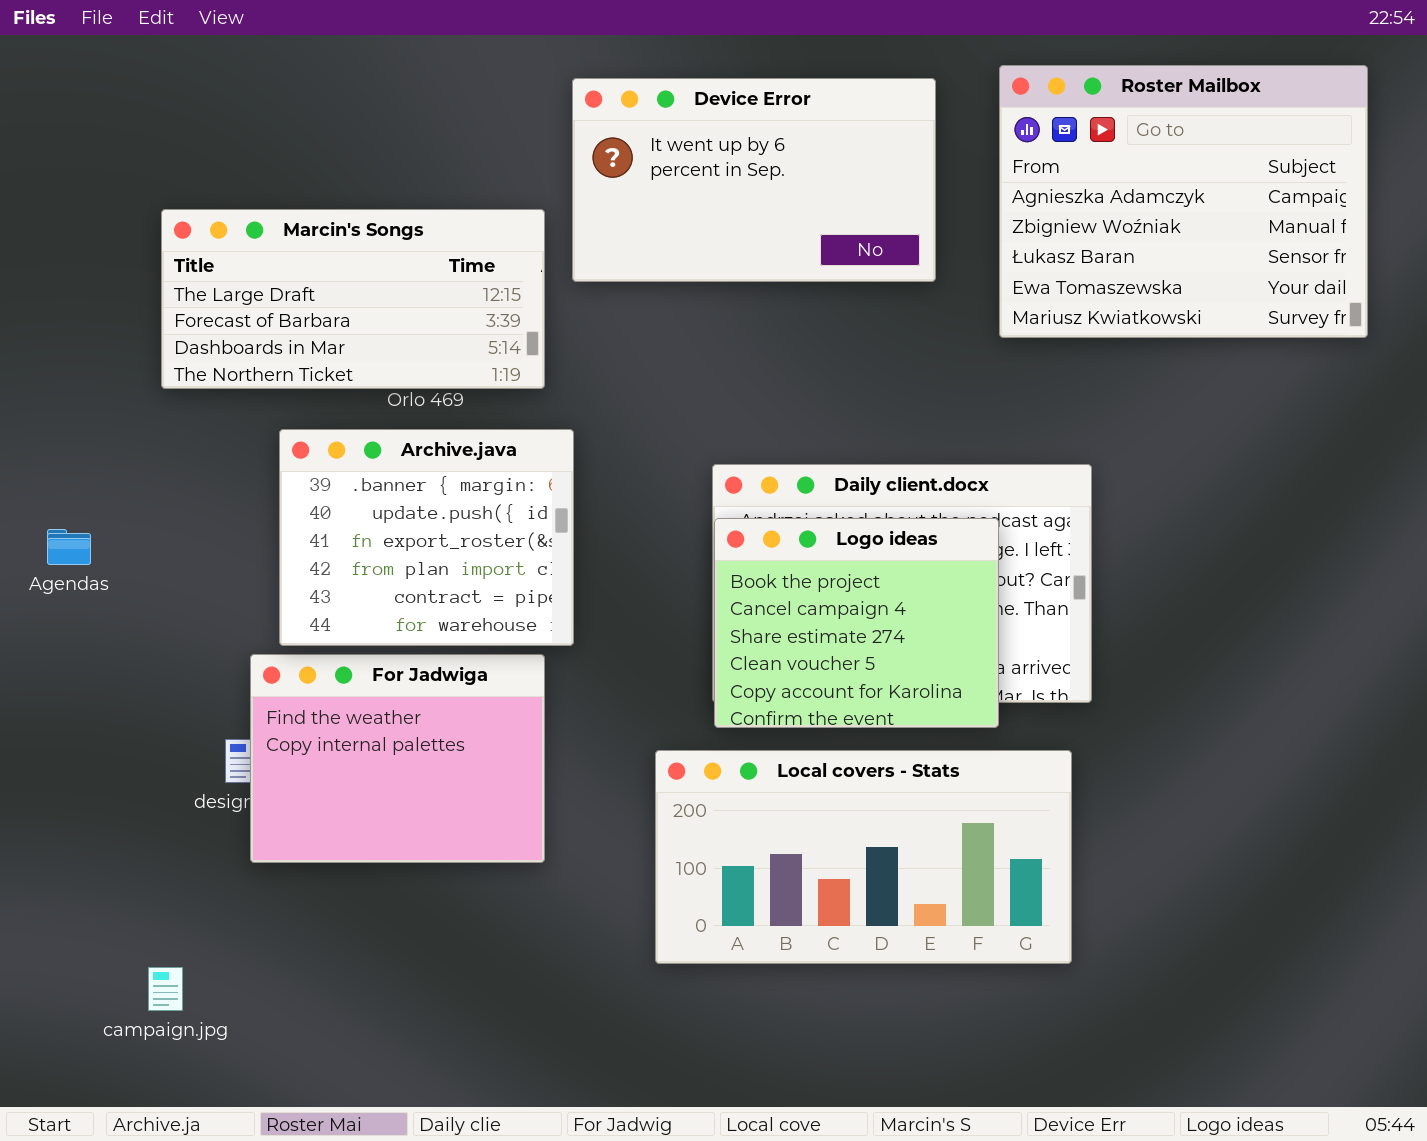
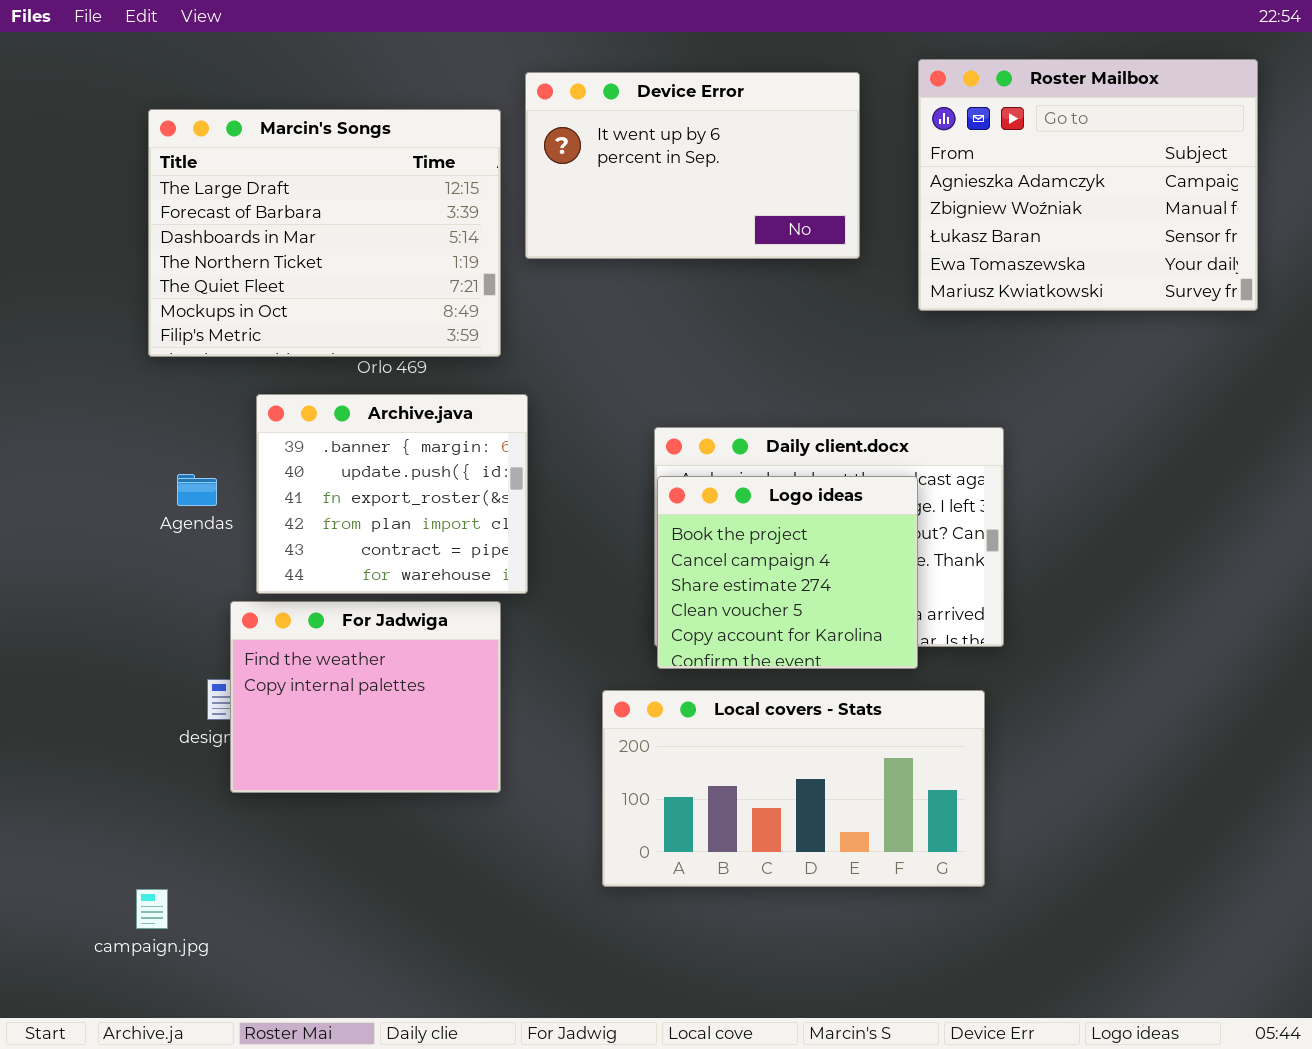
Marcin's Songs: [161,209,545,389] -> [148,109,501,357], resized
Agendas: [47,529,91,565] -> [177,474,217,506], moved

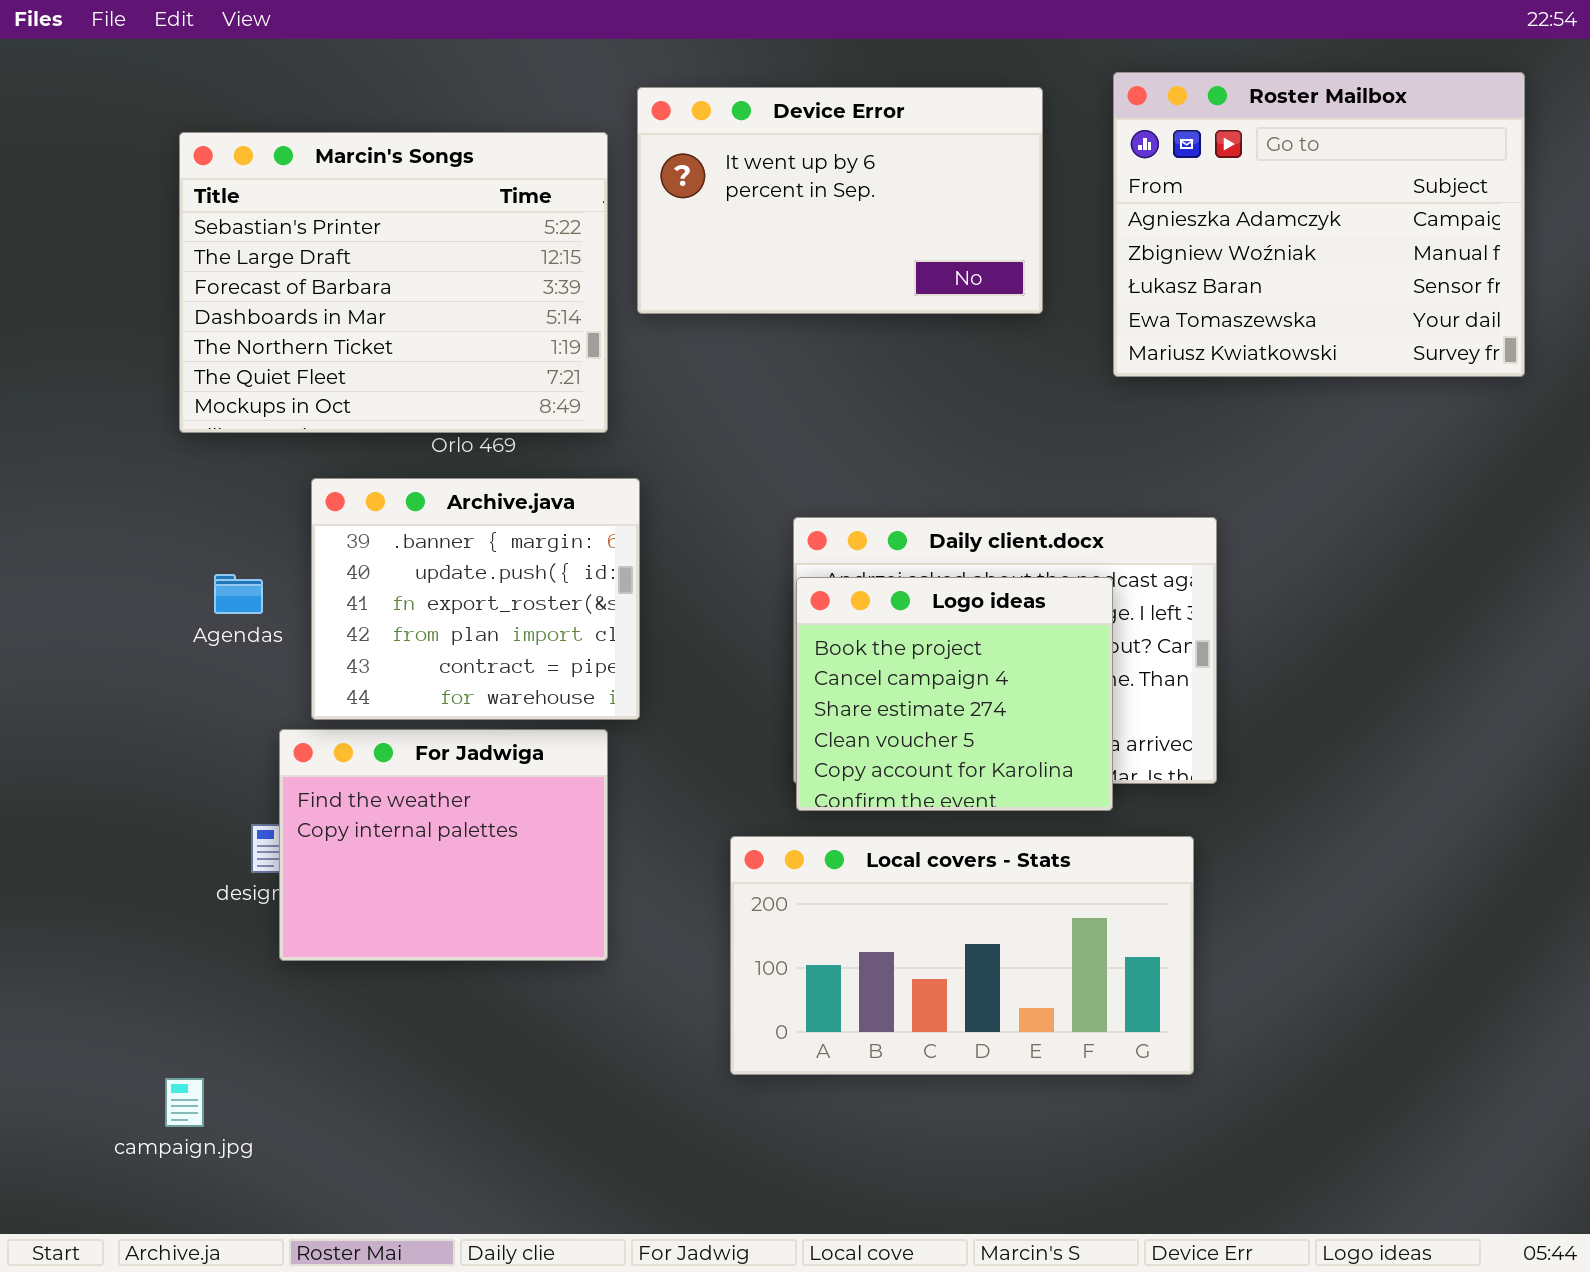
Marcin's Songs: [148,109,501,357] -> [179,132,608,433], scrolled up 1 row

